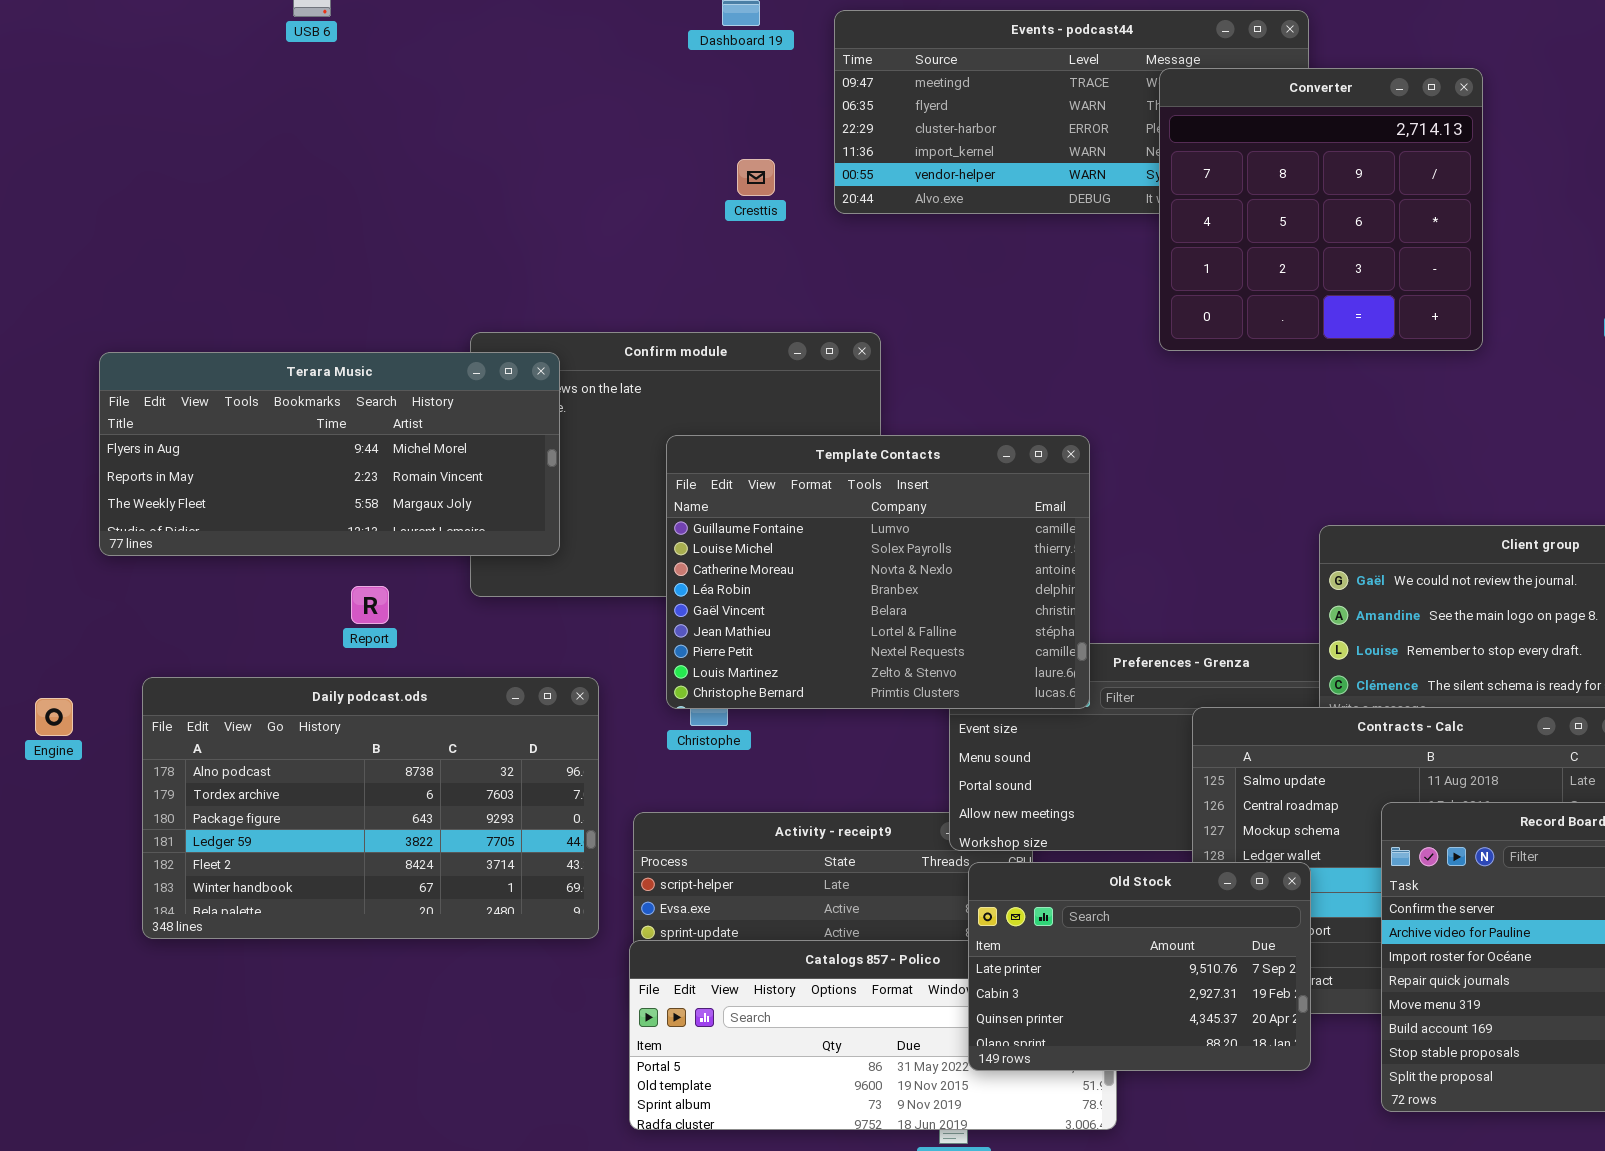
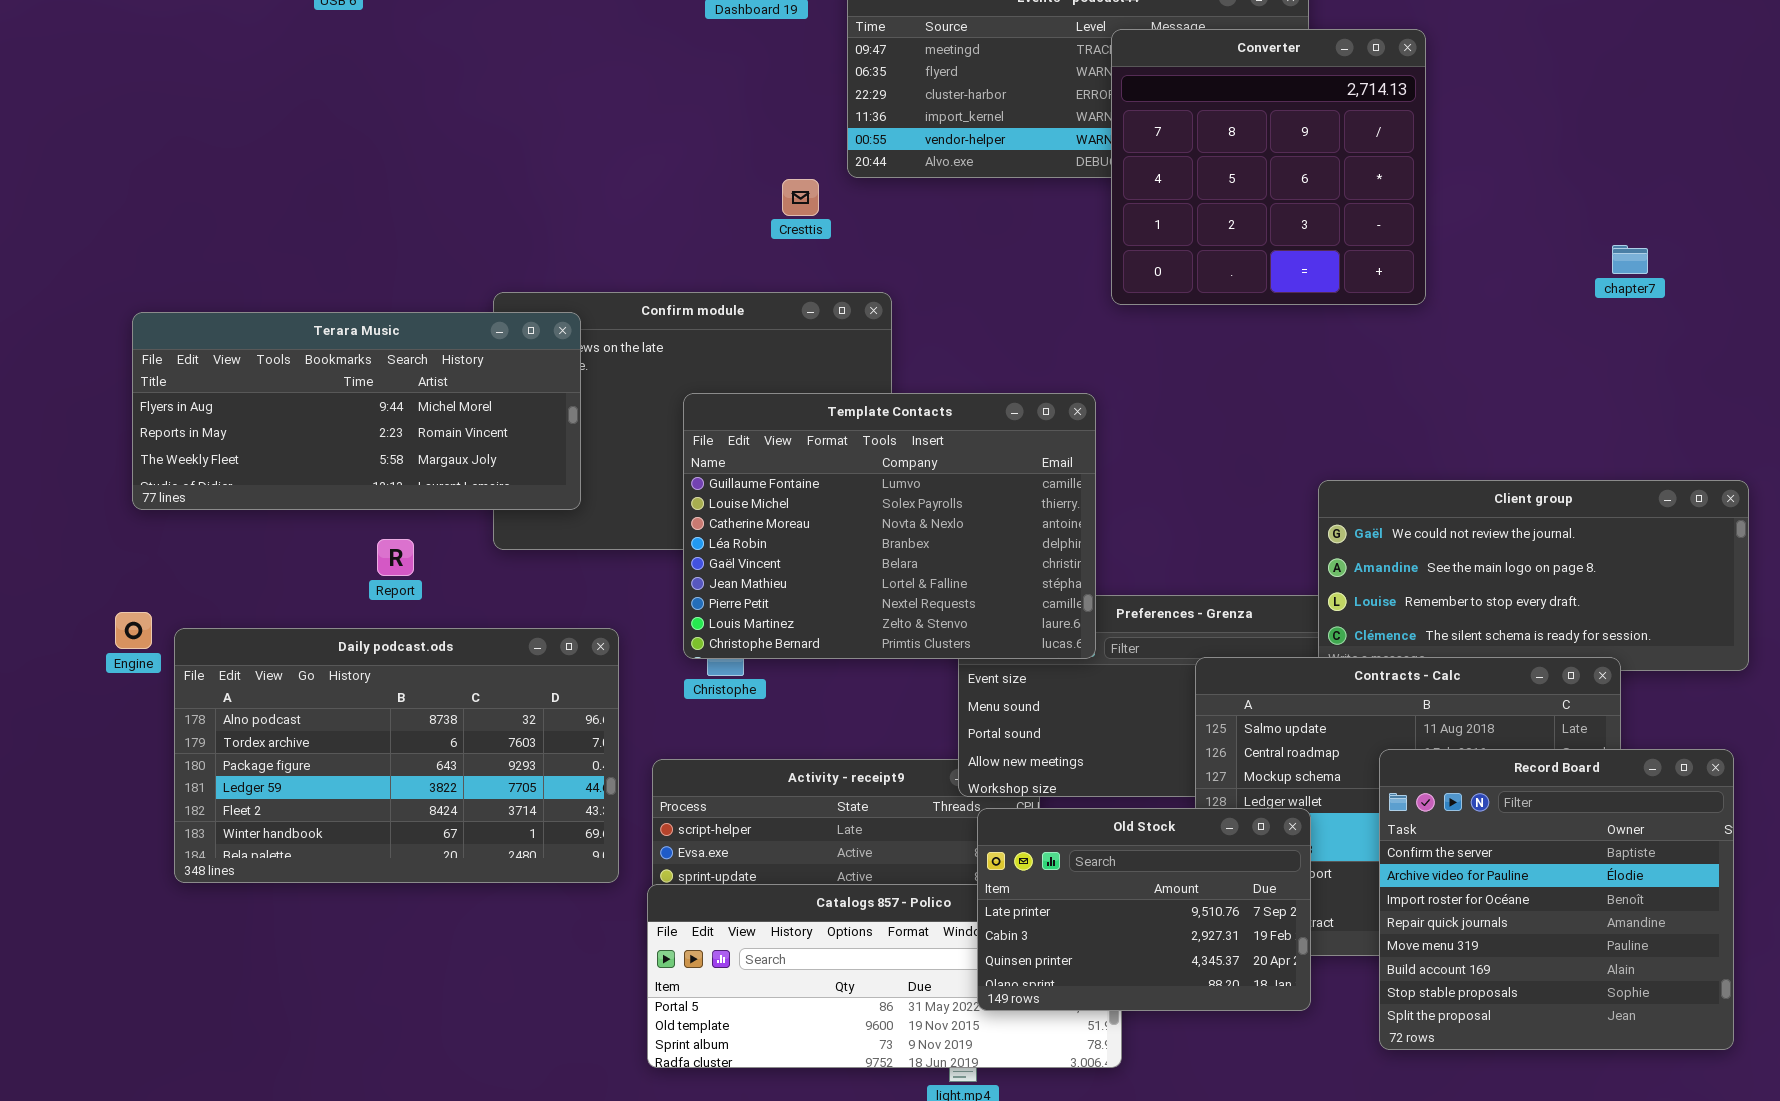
Converter: [1159,68,1483,351] -> [1111,29,1426,305], moved
Cresttis: [737,159,775,196] -> [782,179,819,216], moved
Engine: [35,698,73,736] -> [115,612,152,649], moved

